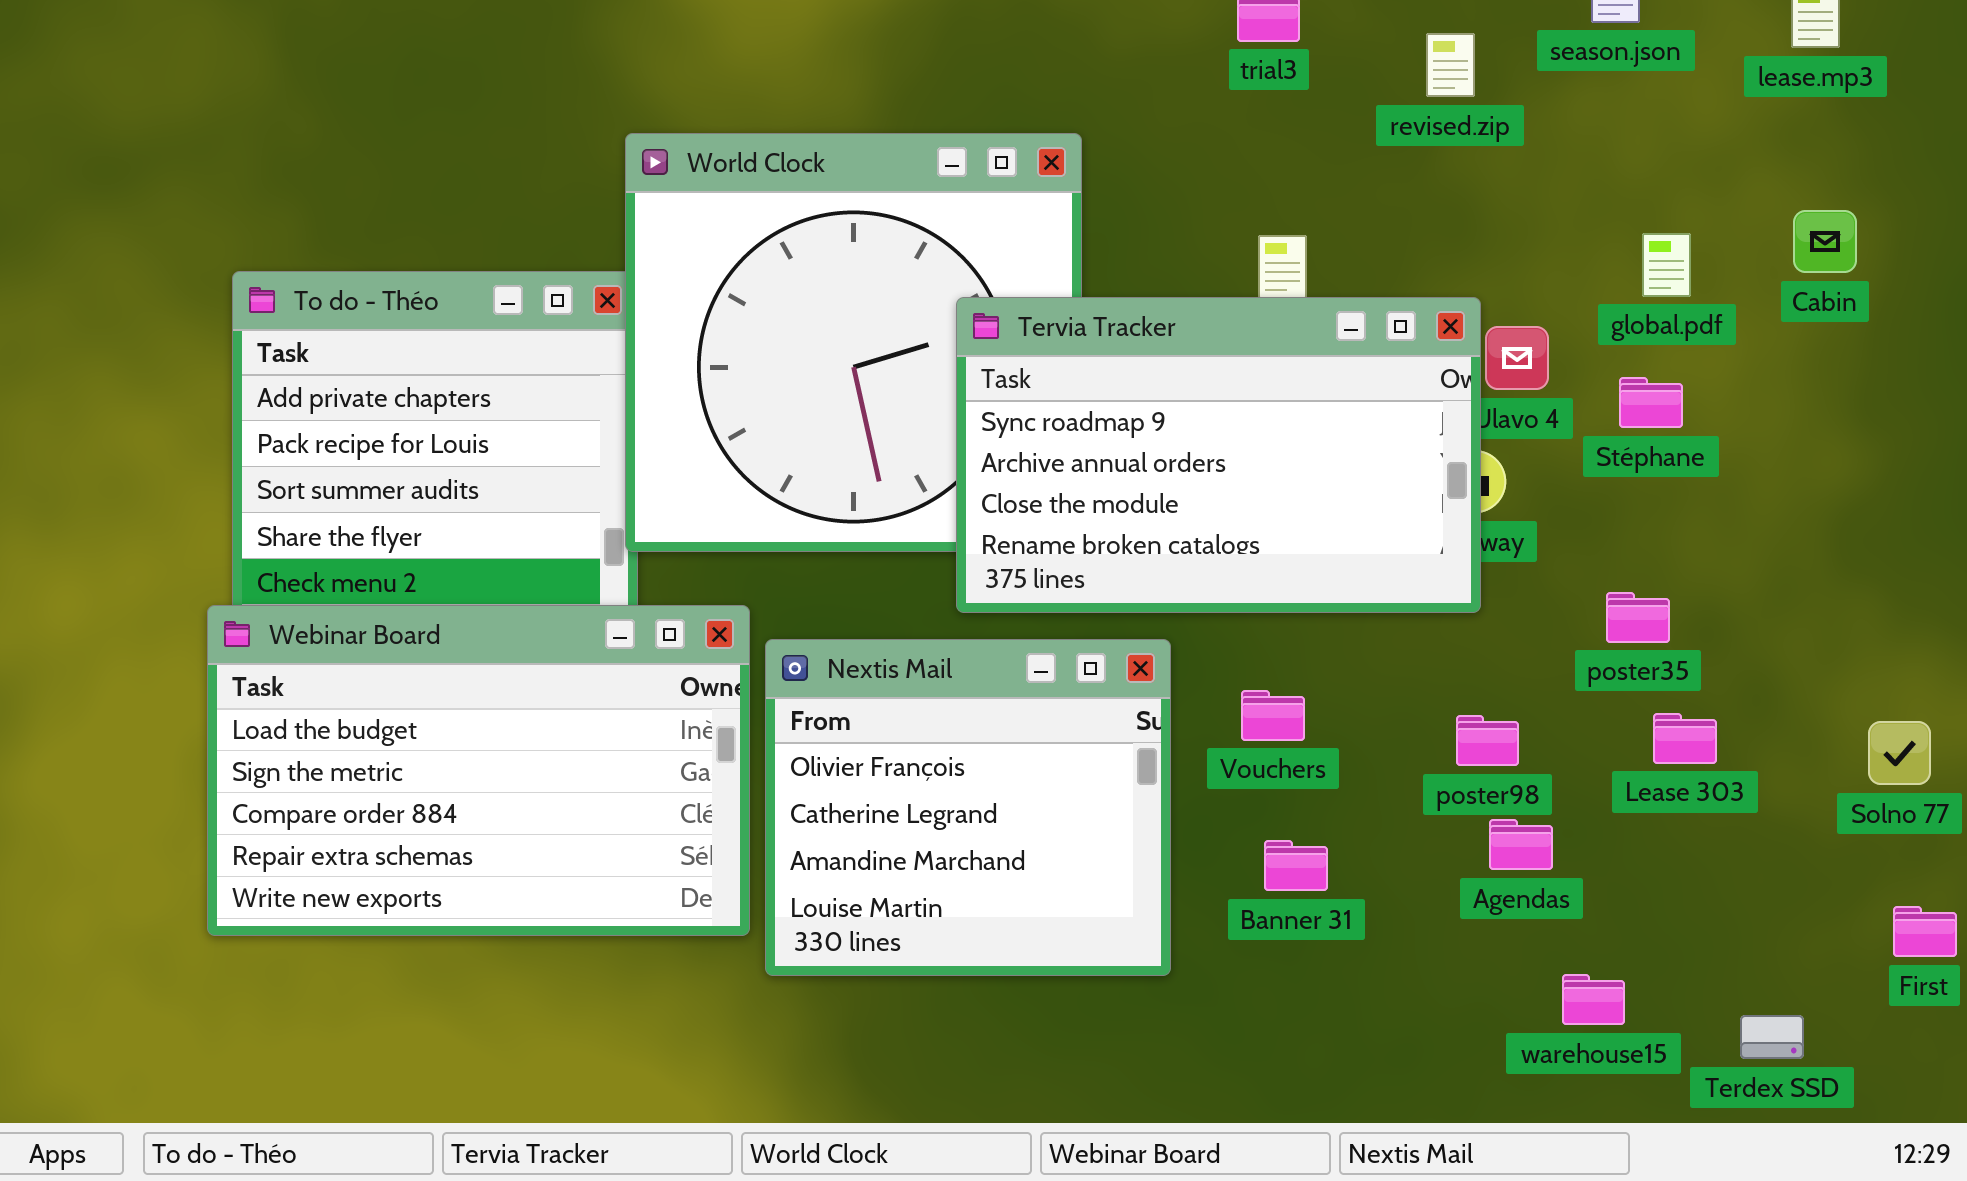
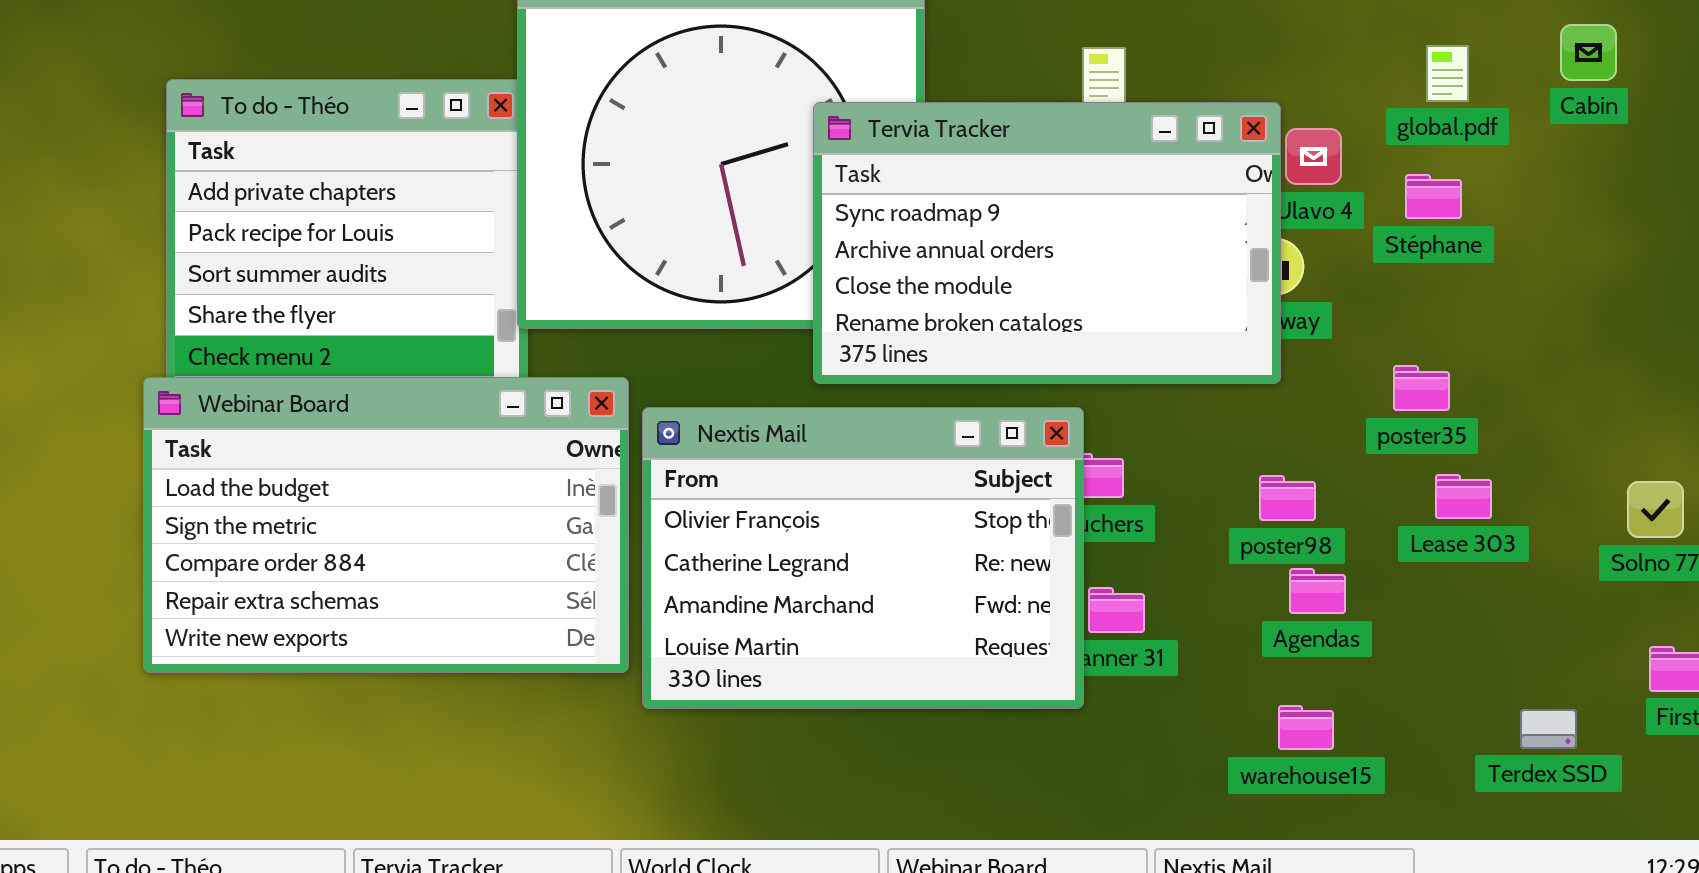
Nextis Mail: [765,639,1171,976] -> [642,407,1084,709], resized
warehouse15: [1562,974,1625,1025] -> [1278,705,1334,750], moved
Terdex SSD: [1740,1015,1804,1059] -> [1520,709,1577,749], moved

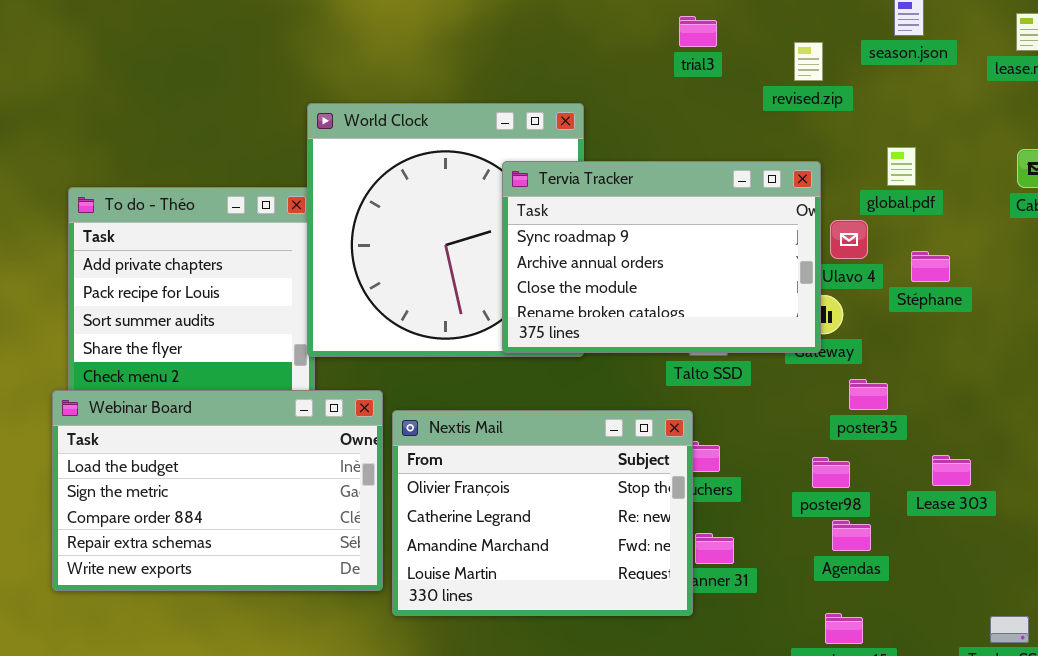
global.pdf: [1426,45,1469,102] -> [887,147,916,186], moved
Tervia Tracker: [813,102,1281,384] -> [502,161,821,353], moved
poster35: [1393,365,1450,411] -> [849,379,888,410], moved

